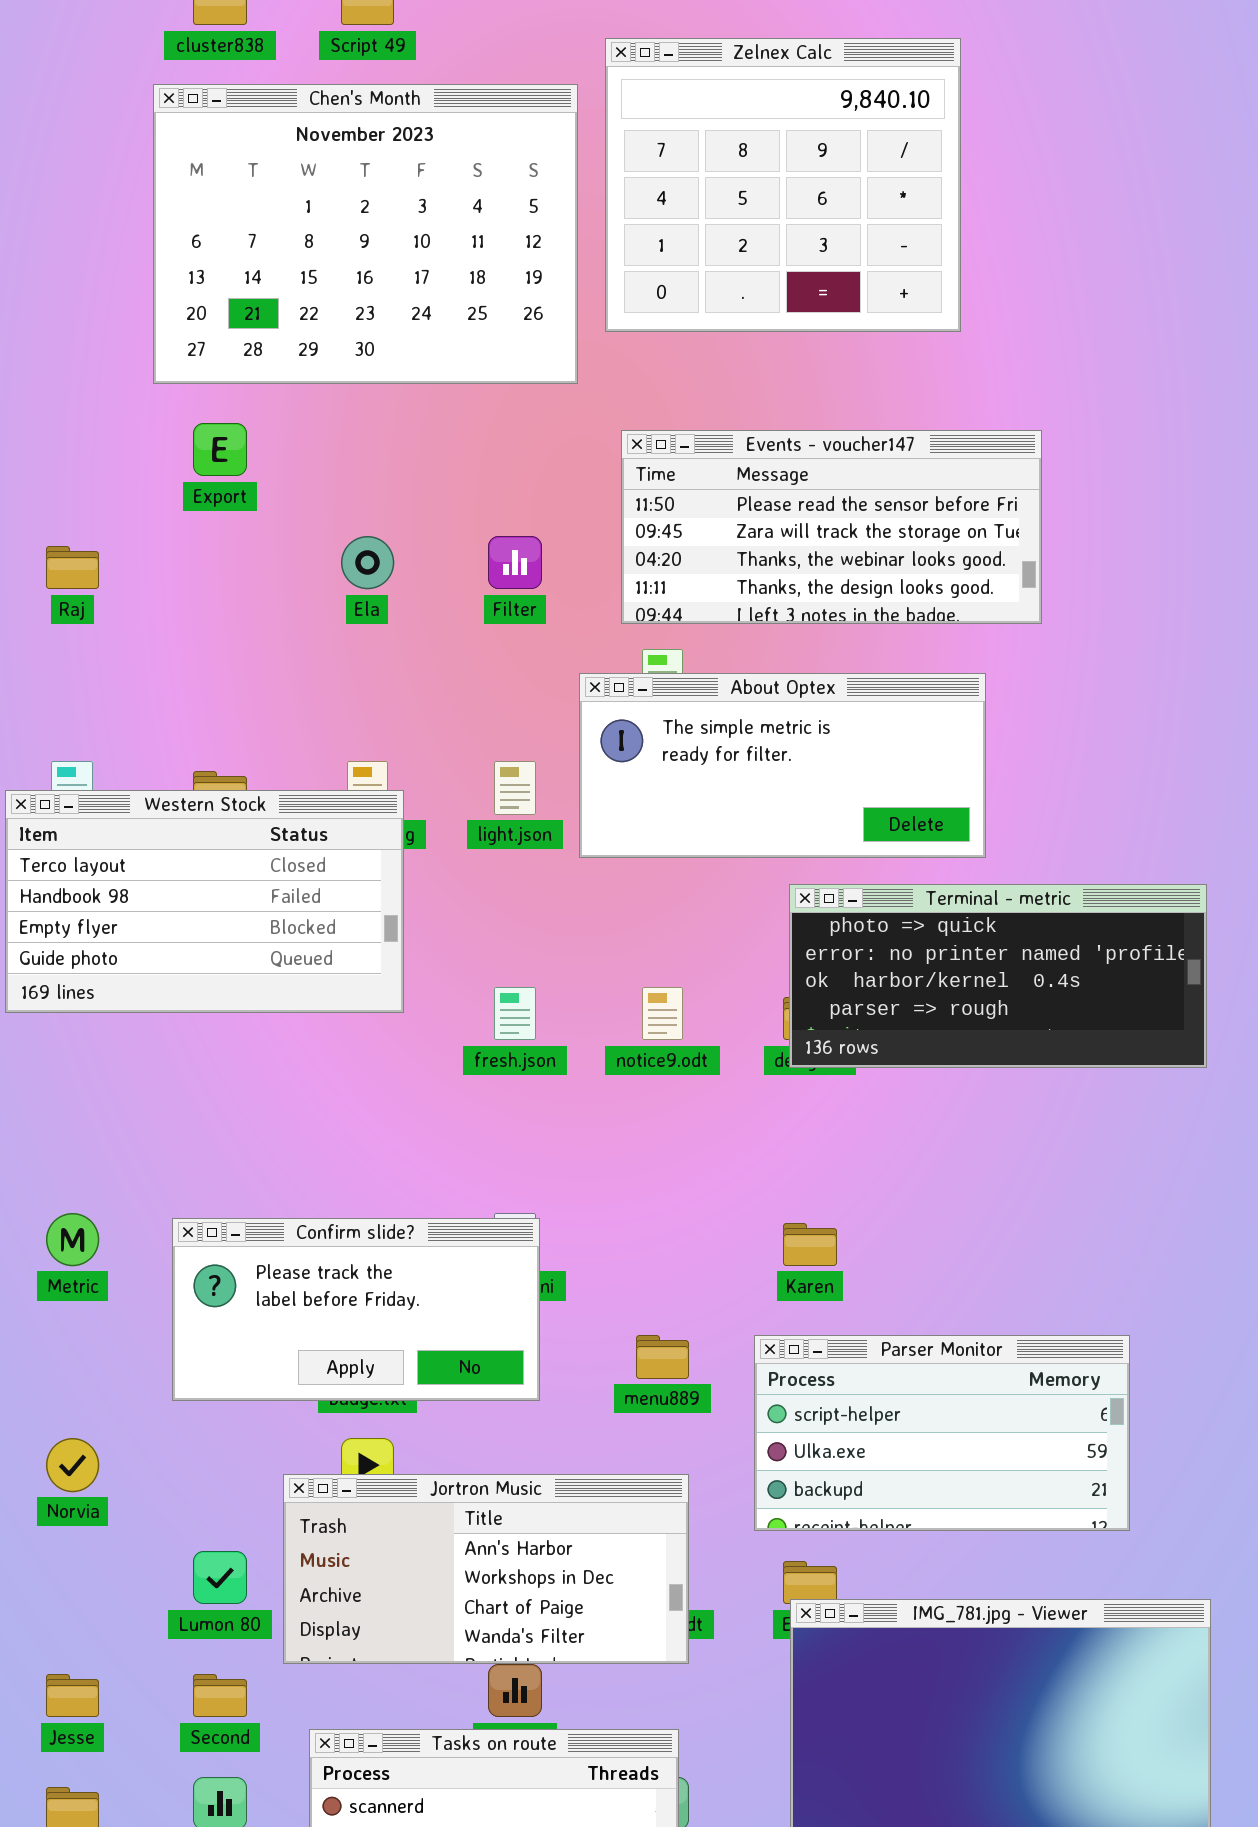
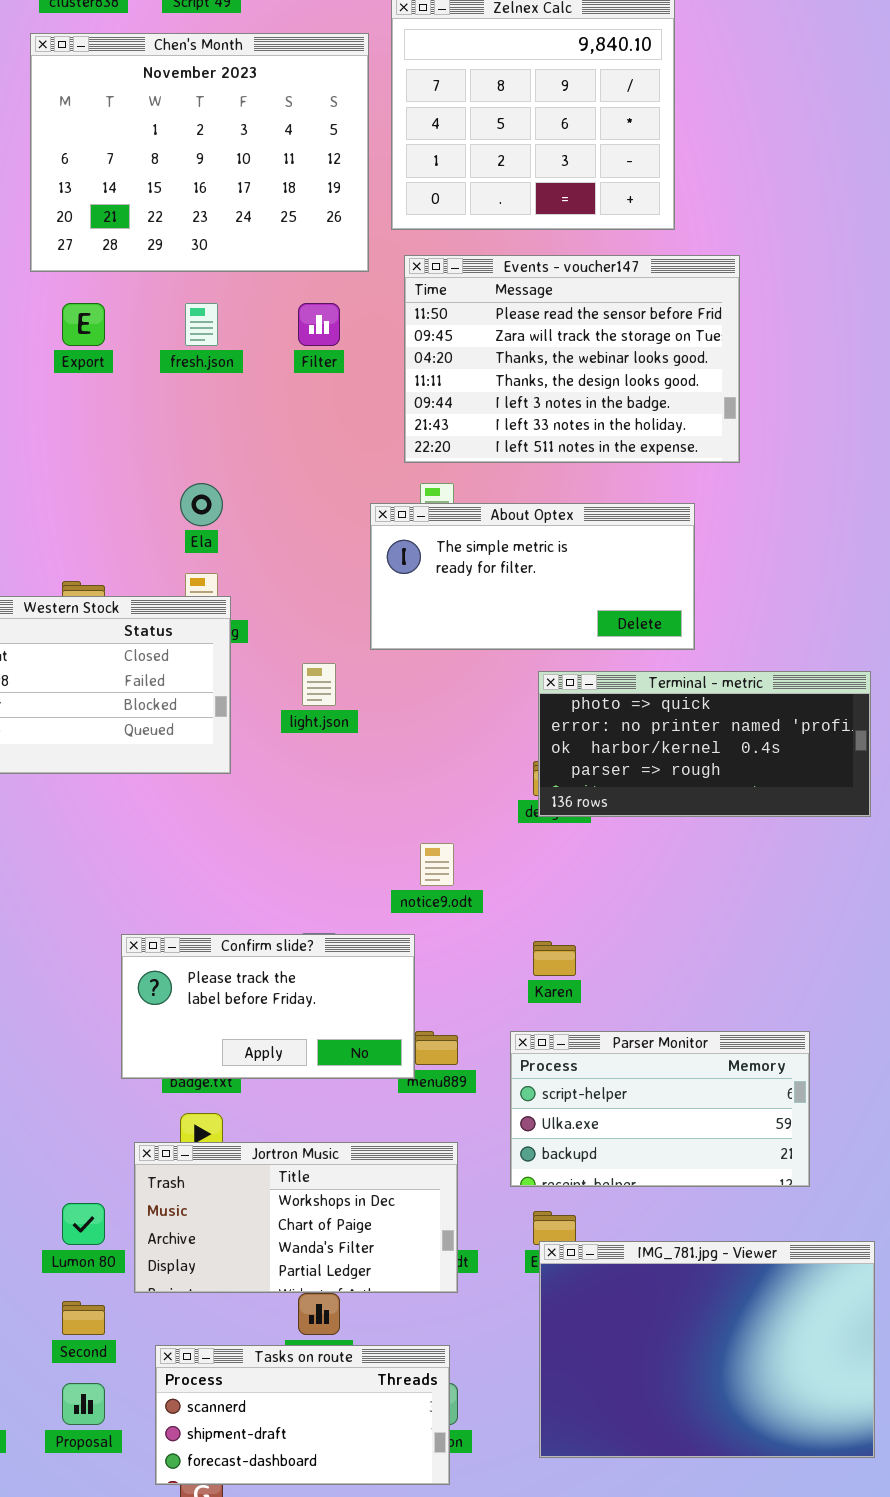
Events - voucher147: [621,430,1042,624] -> [404,255,740,463], resized
Ela: [341,536,394,589] -> [180,483,223,526], moved
Filter: [488,536,542,589] -> [298,303,340,346], moved
light.json: [494,761,536,815] -> [302,663,336,706], moved
fresh.json: [494,987,536,1040] -> [185,303,218,346], moved
notice9.odt: [642,987,683,1040] -> [420,843,454,886], moved
Confirm slide?: [172,1218,540,1401] -> [121,934,415,1079], moved
Jortron Music: [283,1474,689,1664] -> [134,1142,458,1293], scrolled down 1 row

